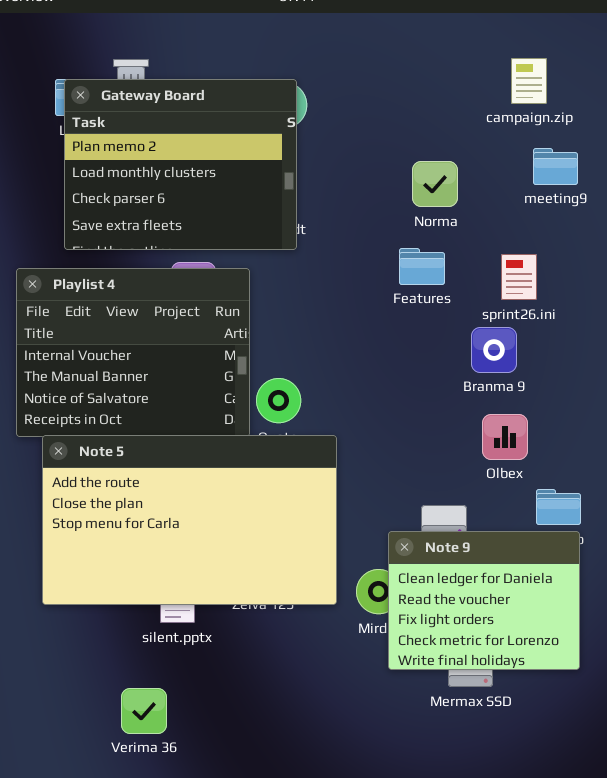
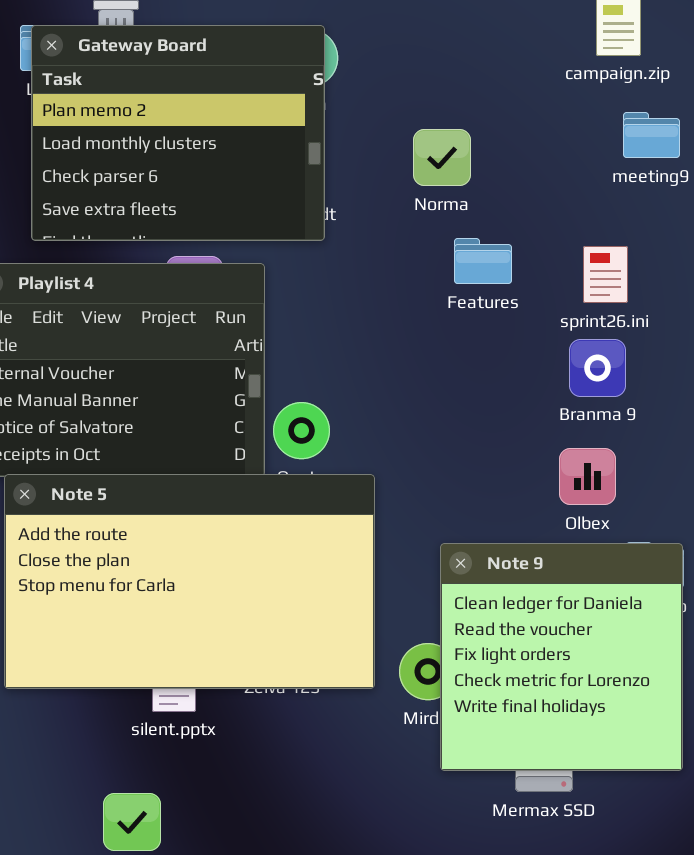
Norma: [412,161,458,207] -> [413,129,471,186], moved
Branma 9: [471,327,517,373] -> [569,339,626,397], moved
Note 9: [388,531,580,670] -> [440,543,683,771], resized

